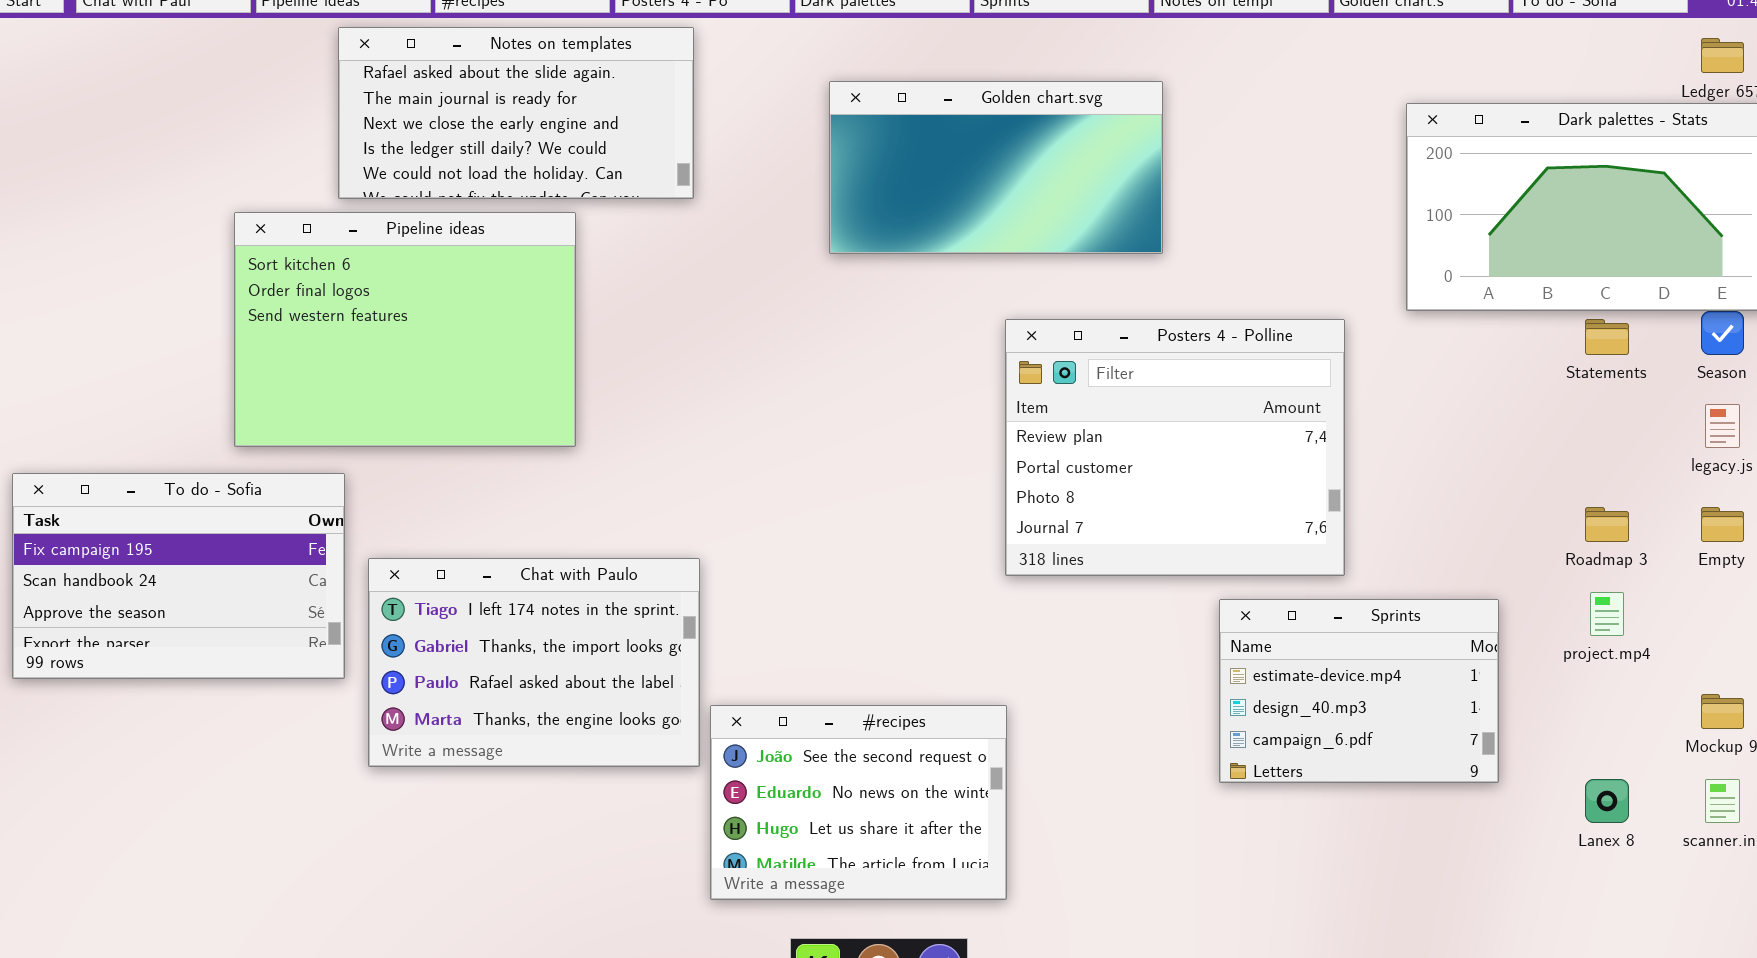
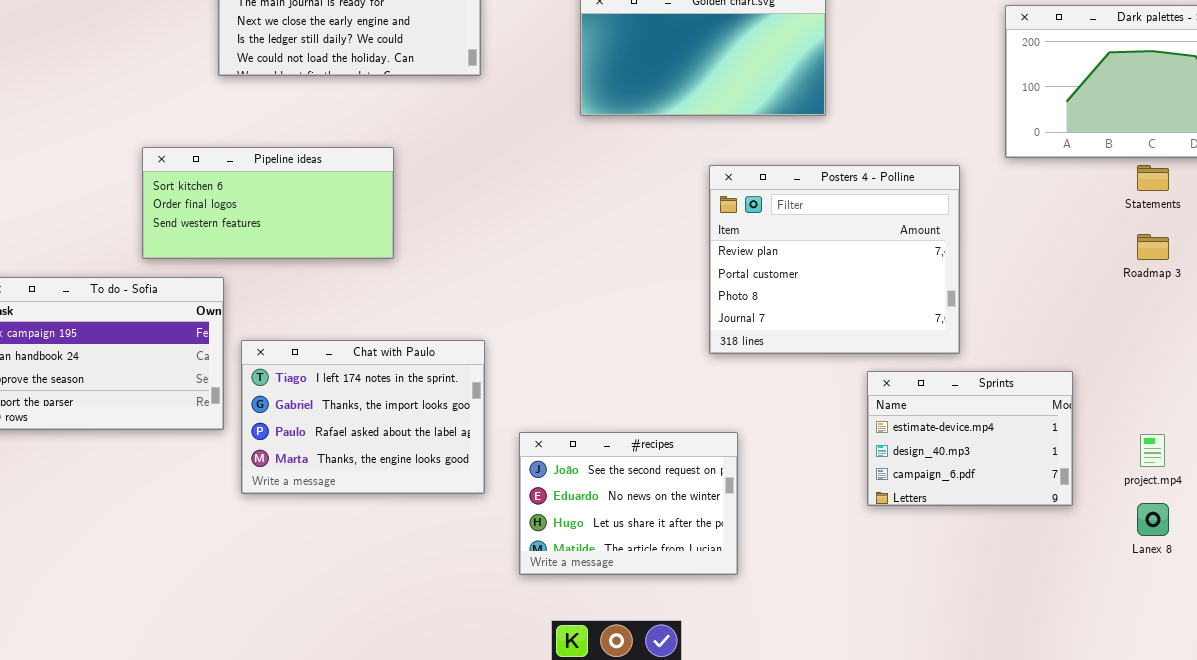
Pipeline ideas: [234,212,576,447] -> [142,147,394,259], resized
Roadmap 3: [1585,507,1629,542] -> [1137,234,1169,260], moved
project.mp4: [1590,592,1624,636] -> [1140,434,1165,467], moved
#recipes: [710,705,1007,900] -> [519,432,738,575], moved

